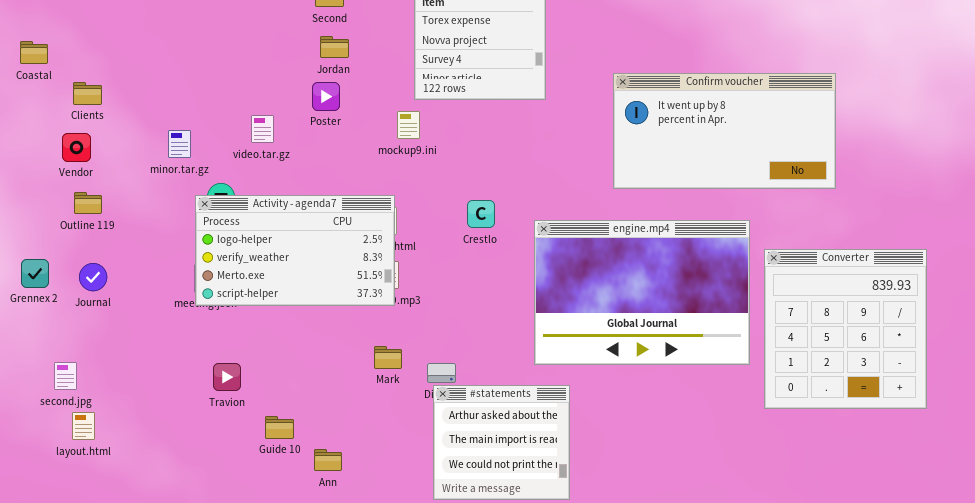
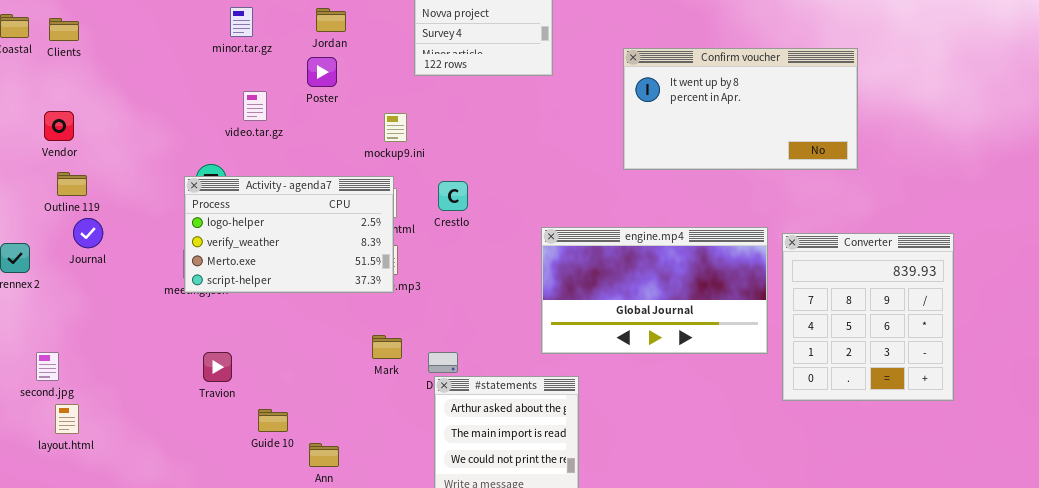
Clients: [73,82,102,105] -> [49,18,79,41], moved
mockup9.ini: [397,111,420,139] -> [384,113,407,142], moved
minor.tar.gz: [168,130,191,158] -> [230,7,253,37], moved
Crestlo: [467,200,495,228] -> [438,181,468,211], moved
engine.mp4: [534,220,750,365] -> [541,227,768,354], resized
Journal: [79,263,107,291] -> [73,218,103,248], moved

